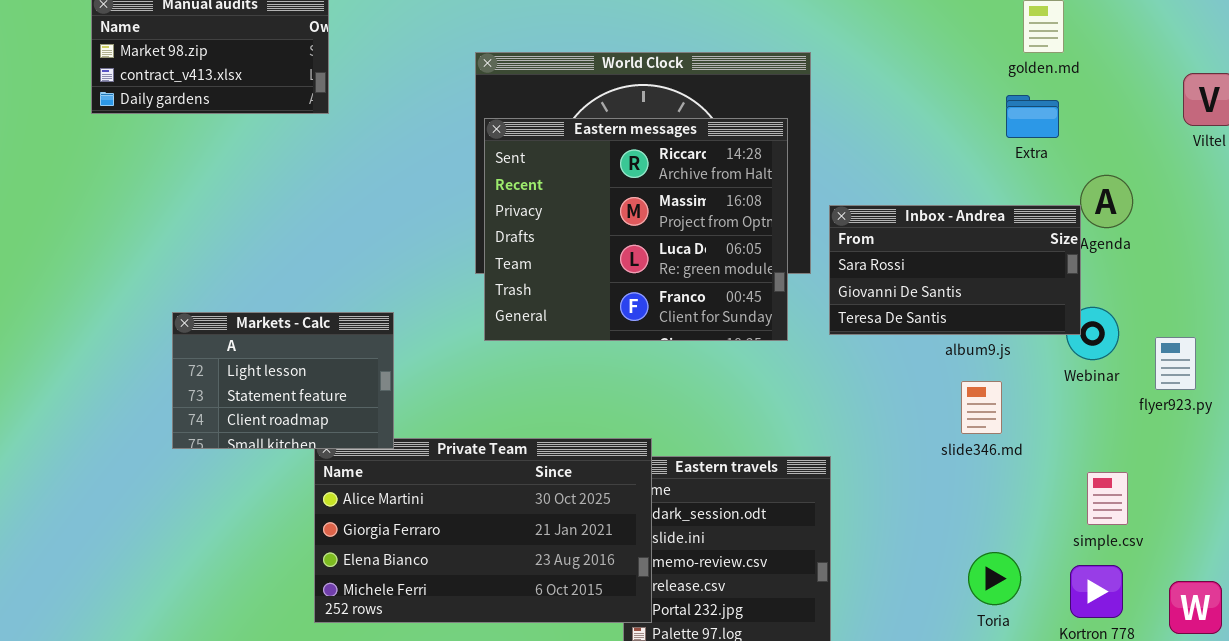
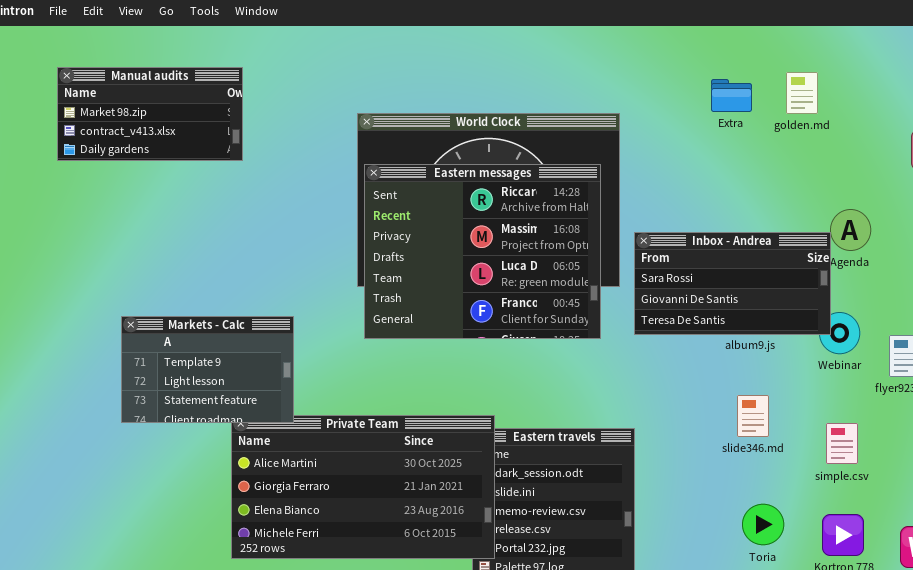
Extra: [1006,95,1059,138] -> [711,79,752,112], moved
Markets - Calc: [172,312,394,449] -> [121,316,294,423], scrolled up 1 row
slide346.md: [961,381,1002,434] -> [737,395,769,437], moved
simple.csv: [1087,472,1128,525] -> [826,423,858,464], moved

